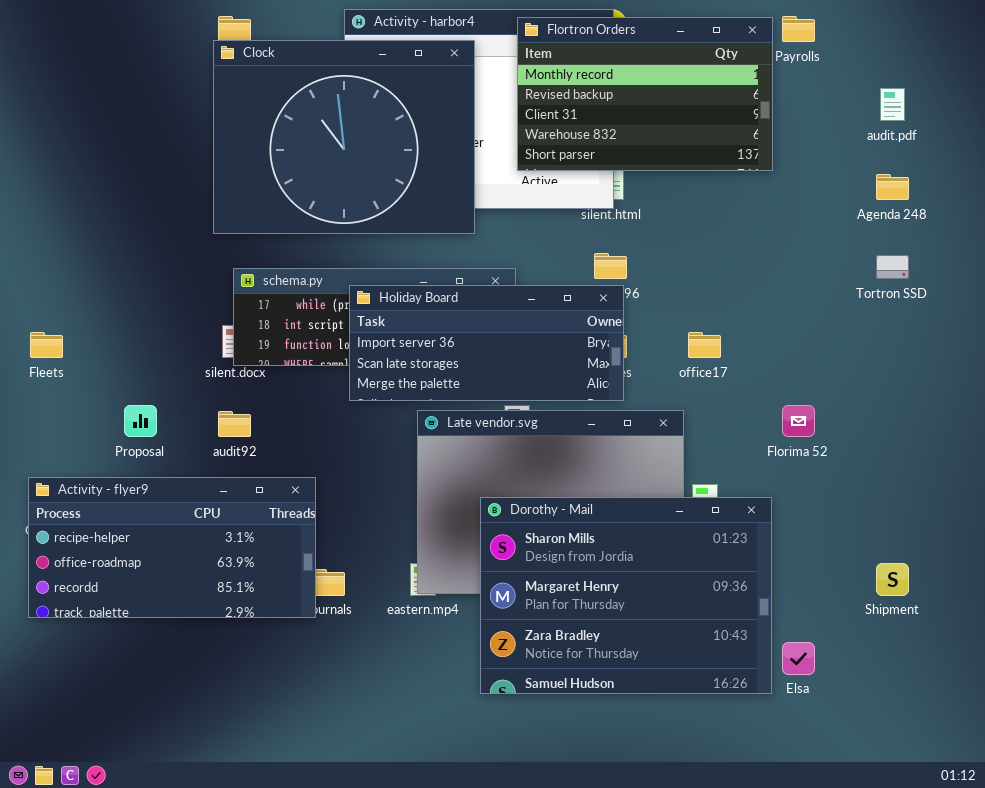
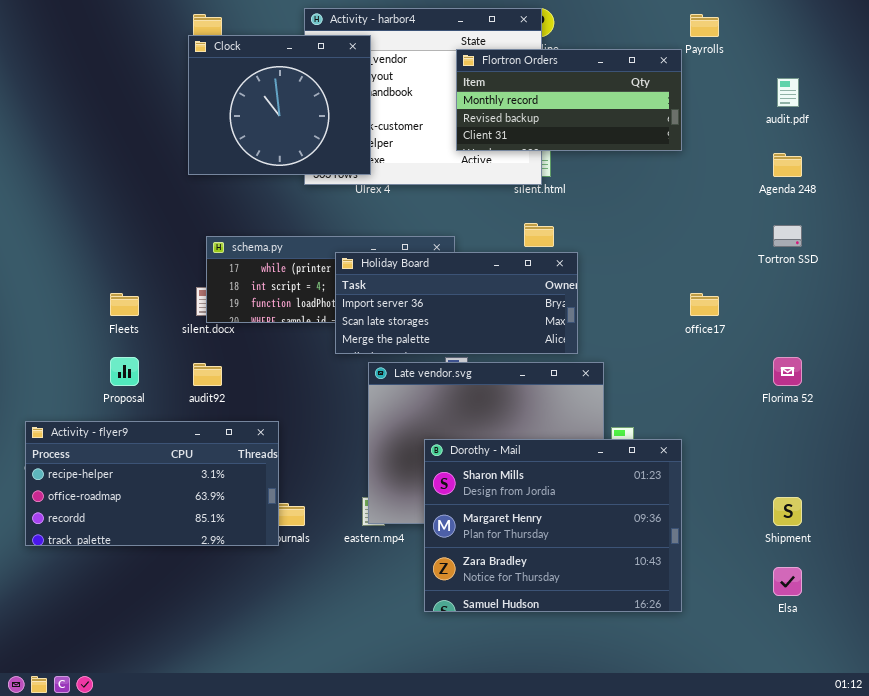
Flortron Orders: [517,17,773,171] -> [456,49,682,151], resized
Clock: [213,40,475,234] -> [188,35,371,175], resized
Holiday Board: [349,285,624,401] -> [335,252,578,354], moved
Fleets: [30,332,63,358] -> [110,293,139,316], moved
office17: [688,332,721,358] -> [690,293,719,316], moved
Florima 52: [782,405,815,437] -> [773,357,802,386], moved
Elsa: [782,642,815,675] -> [773,567,802,596], moved

